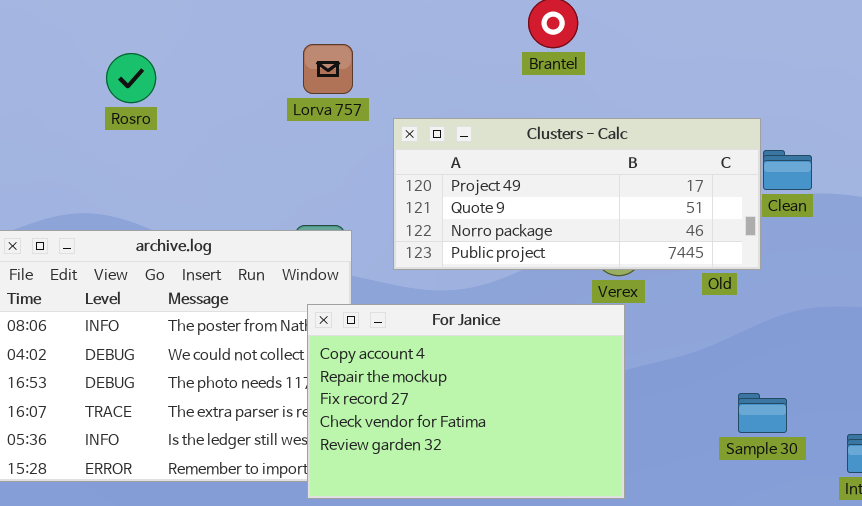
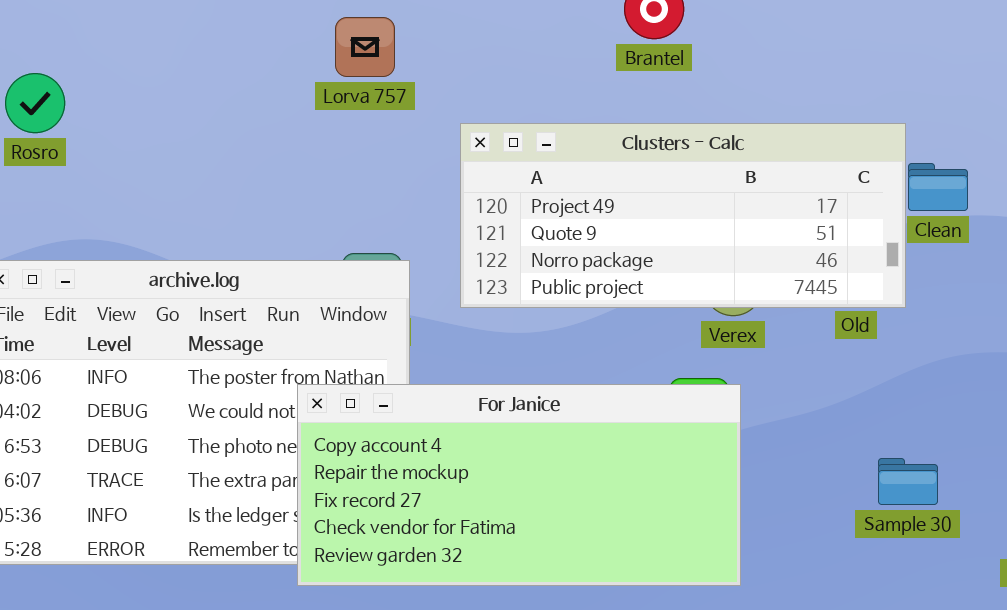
Lorva 757: [303,44,353,94] -> [335,17,395,77], moved
Rosro: [106,53,156,103] -> [5,73,65,133], moved
For Janice: [307,304,625,499] -> [297,384,741,586], resized

